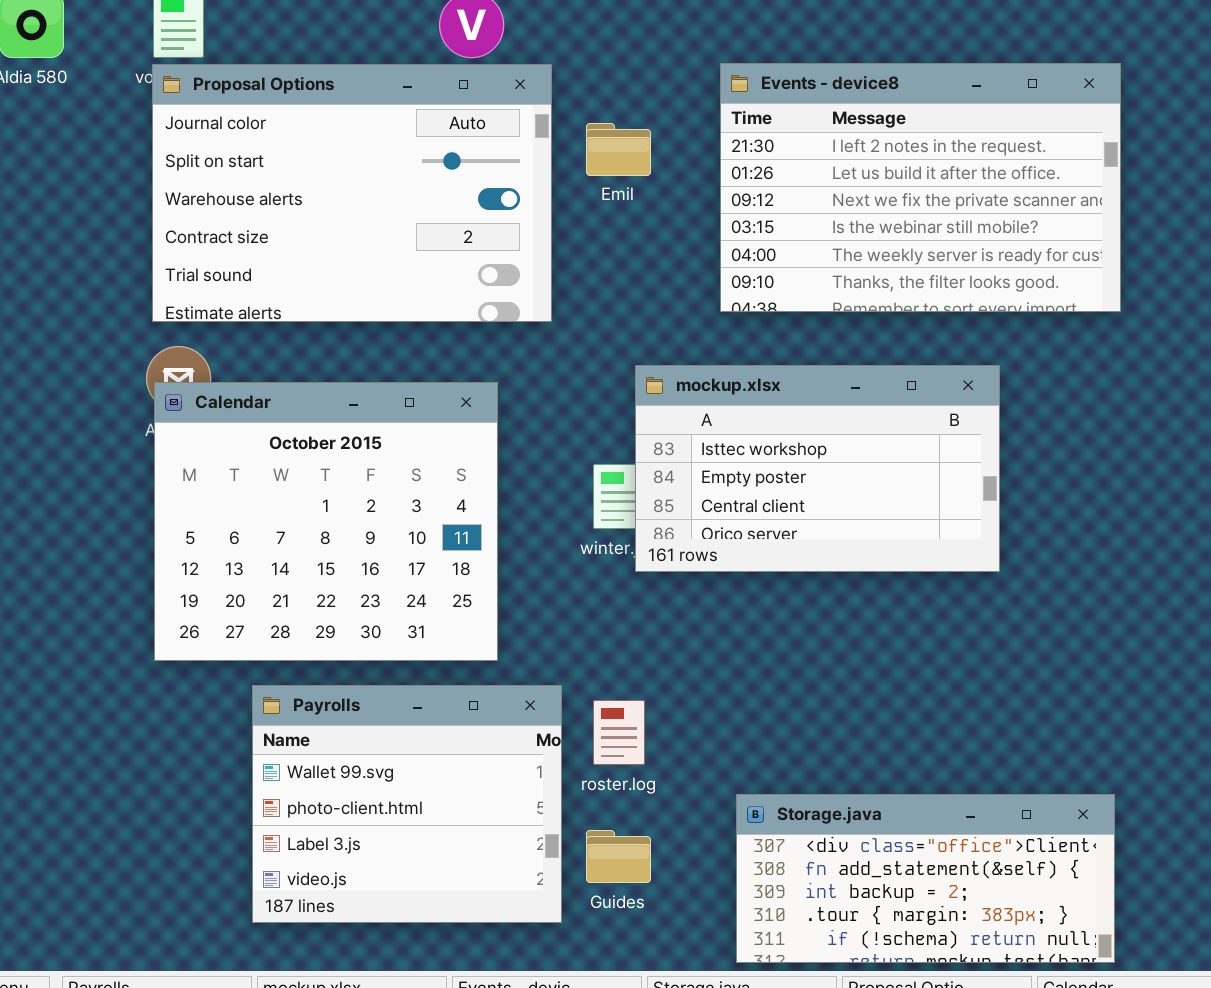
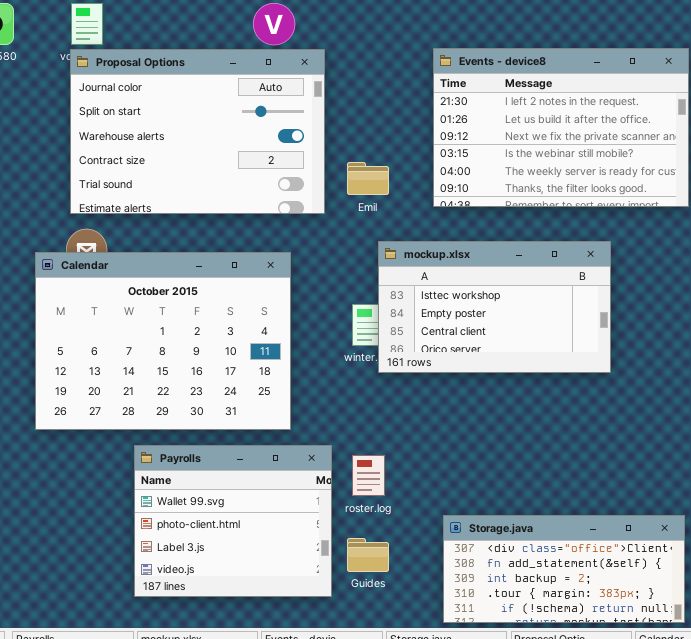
Emil: [586,123,651,176] -> [347,162,389,195], moved
Calendar: [154,382,498,661] -> [35,252,291,430], resized

